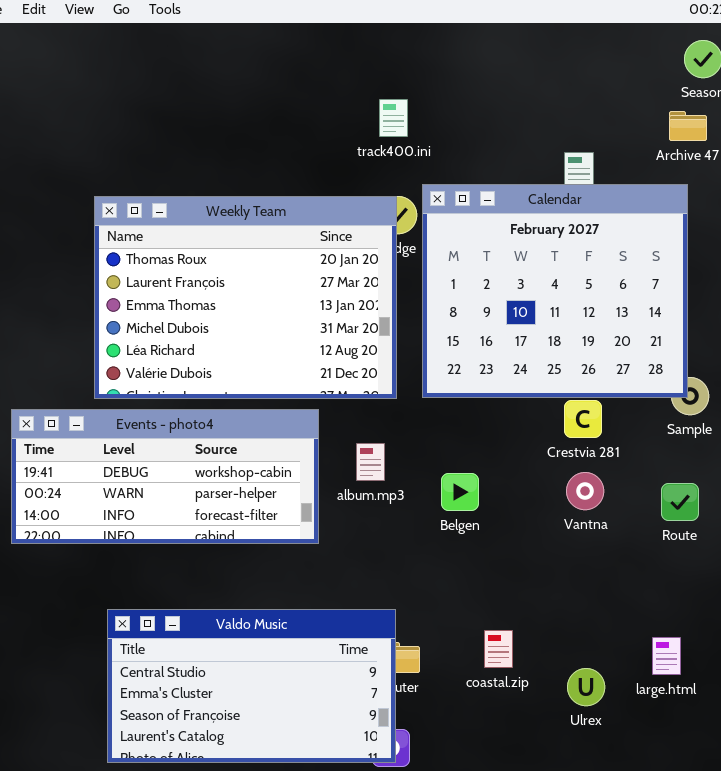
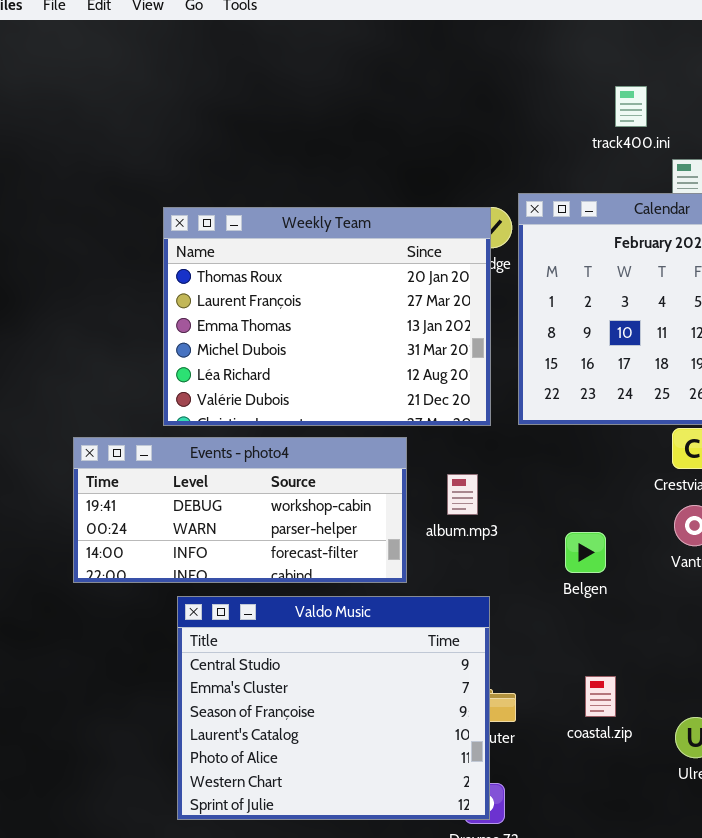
track400.ini: [379,99,408,137] -> [615,86,647,127], moved
Belgen: [441,473,479,511] -> [565,532,606,573], moved
Valdo Music: [107,609,396,763] -> [177,596,490,820], resized

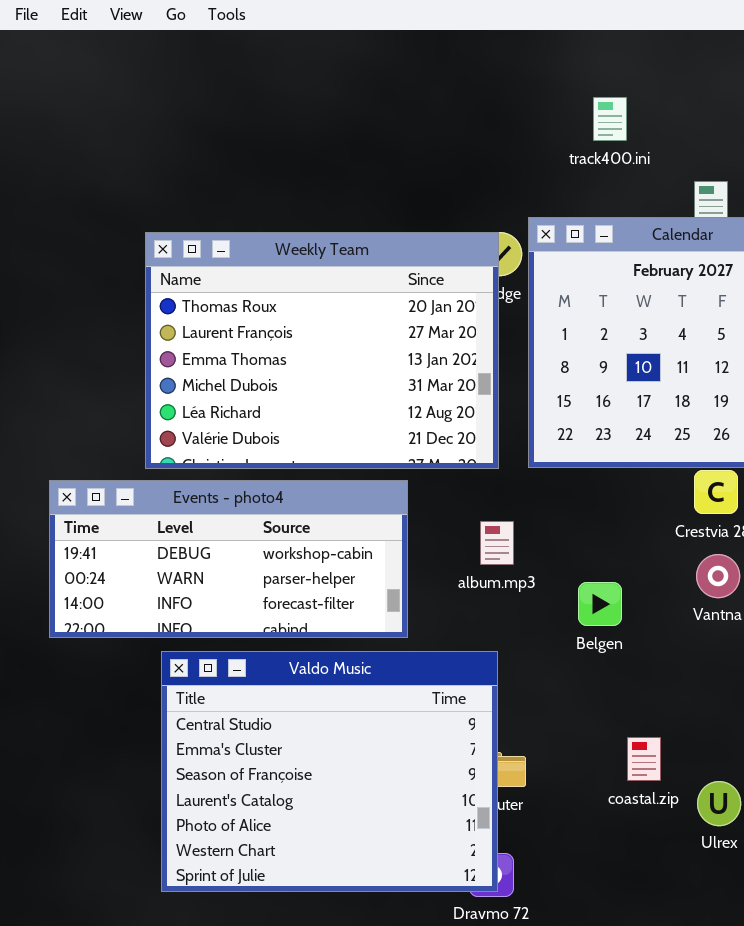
track400.ini: [615,86,647,127] -> [593,97,627,141], moved
album.mp3: [447,474,478,515] -> [480,521,514,565], moved
coastal.zip: [585,676,616,717] -> [627,737,661,781], moved

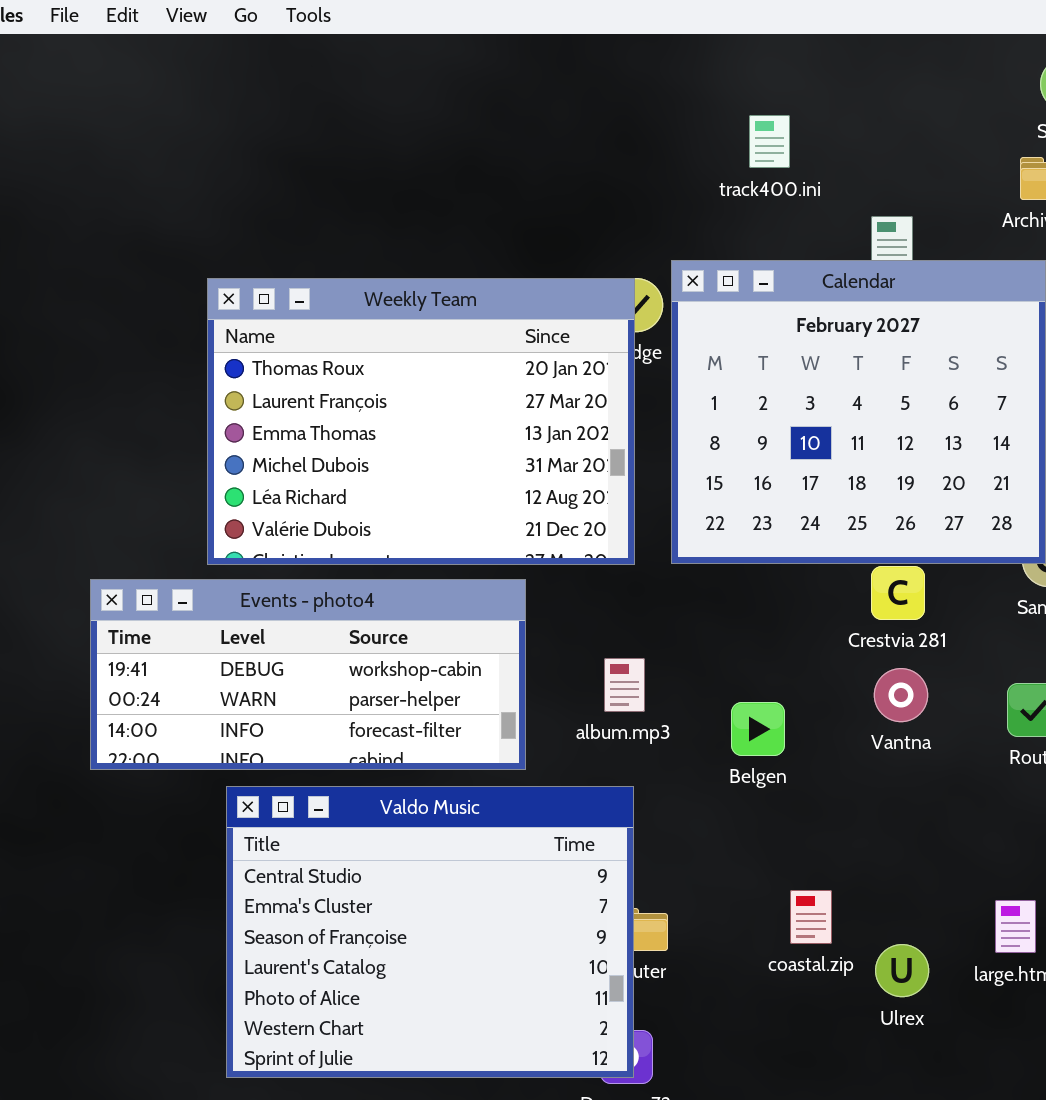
album.mp3: [480,521,514,565] -> [604,658,645,712], moved

